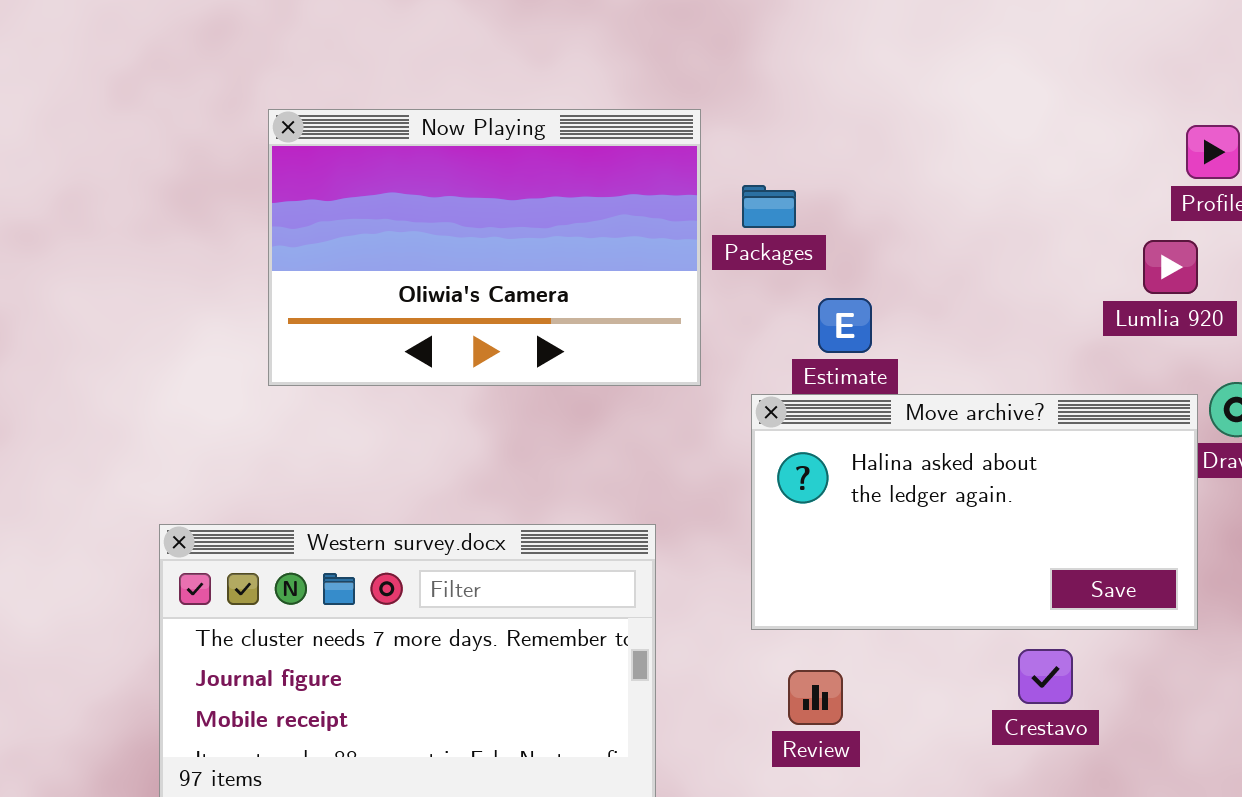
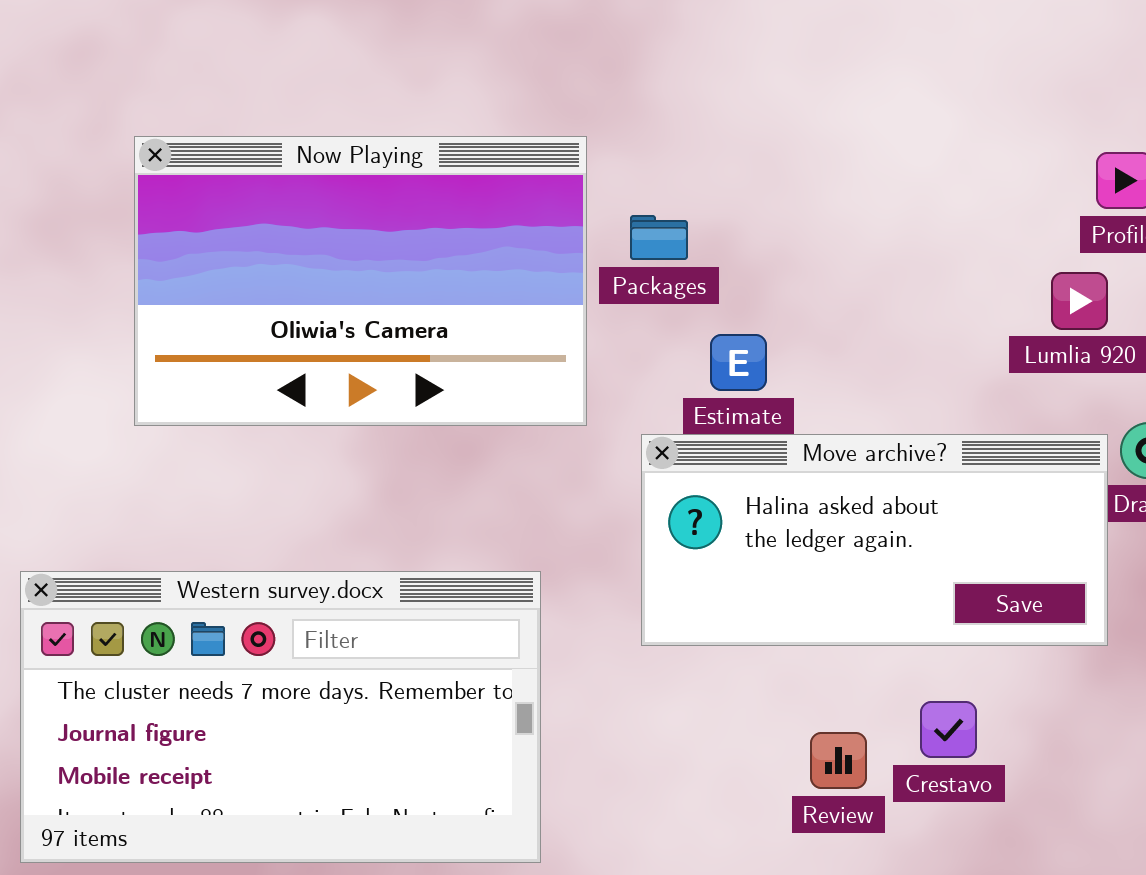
Move archive?: [751,394,1198,630] -> [641,434,1108,646], resized
Review: [788,670,843,725] -> [810,732,867,789], moved

